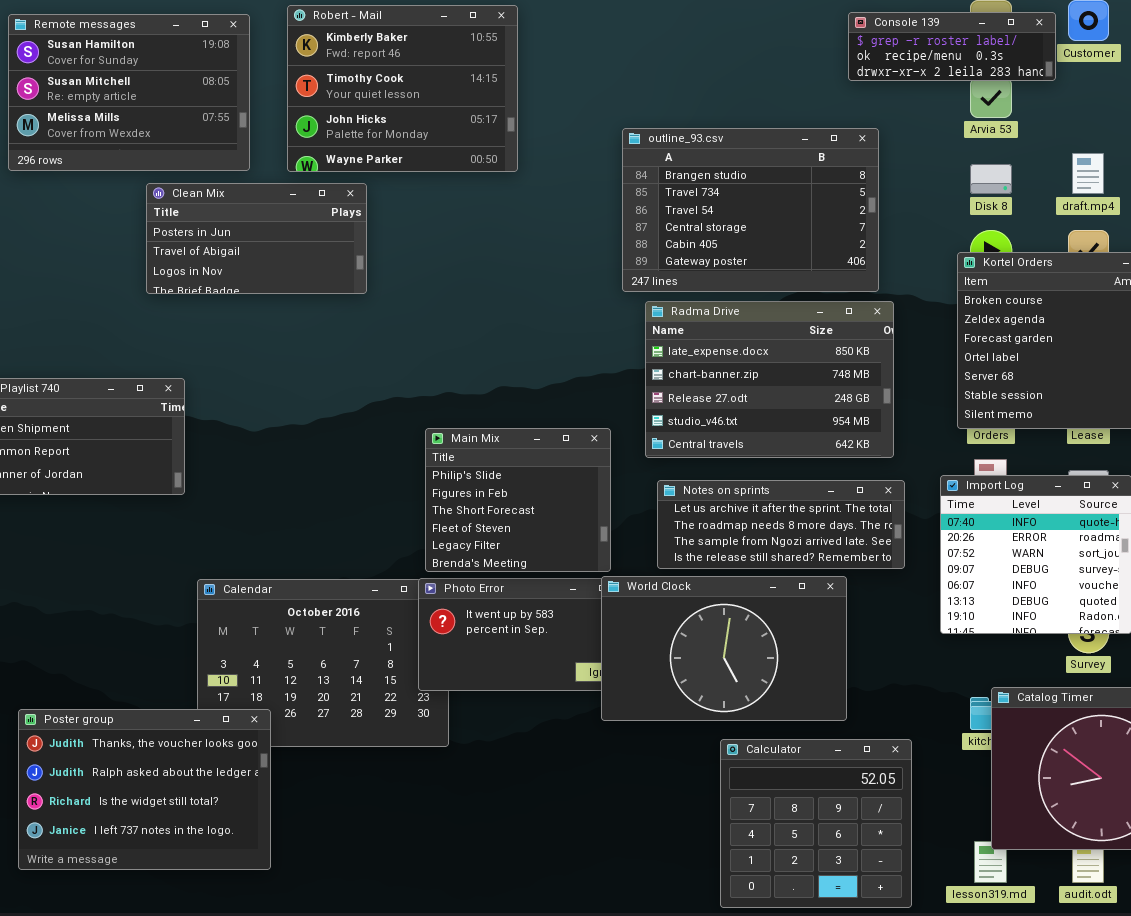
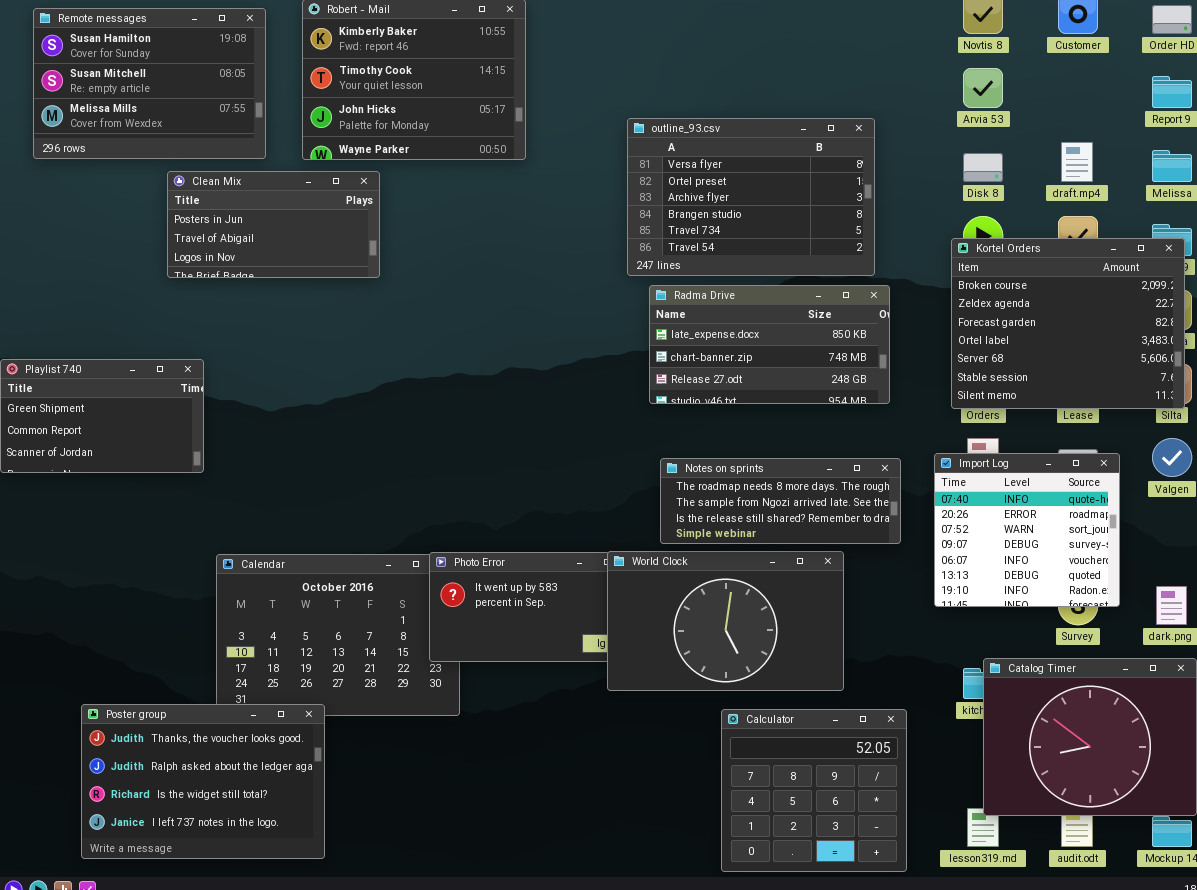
Console 139: [848,12,1056,81] -> none, closed
outline_93.csv: [622,128,879,292] -> [627,118,875,276], scrolled up 3 rows
Radma Drive: [645,301,894,458] -> [649,285,890,404], resized
Main Mix: [425,428,611,572] -> none, closed
Notes on sprints: [657,480,905,569] -> [660,458,901,544], scrolled down 1 row
Poster group: [18,709,271,870] -> [81,704,325,859], moved

